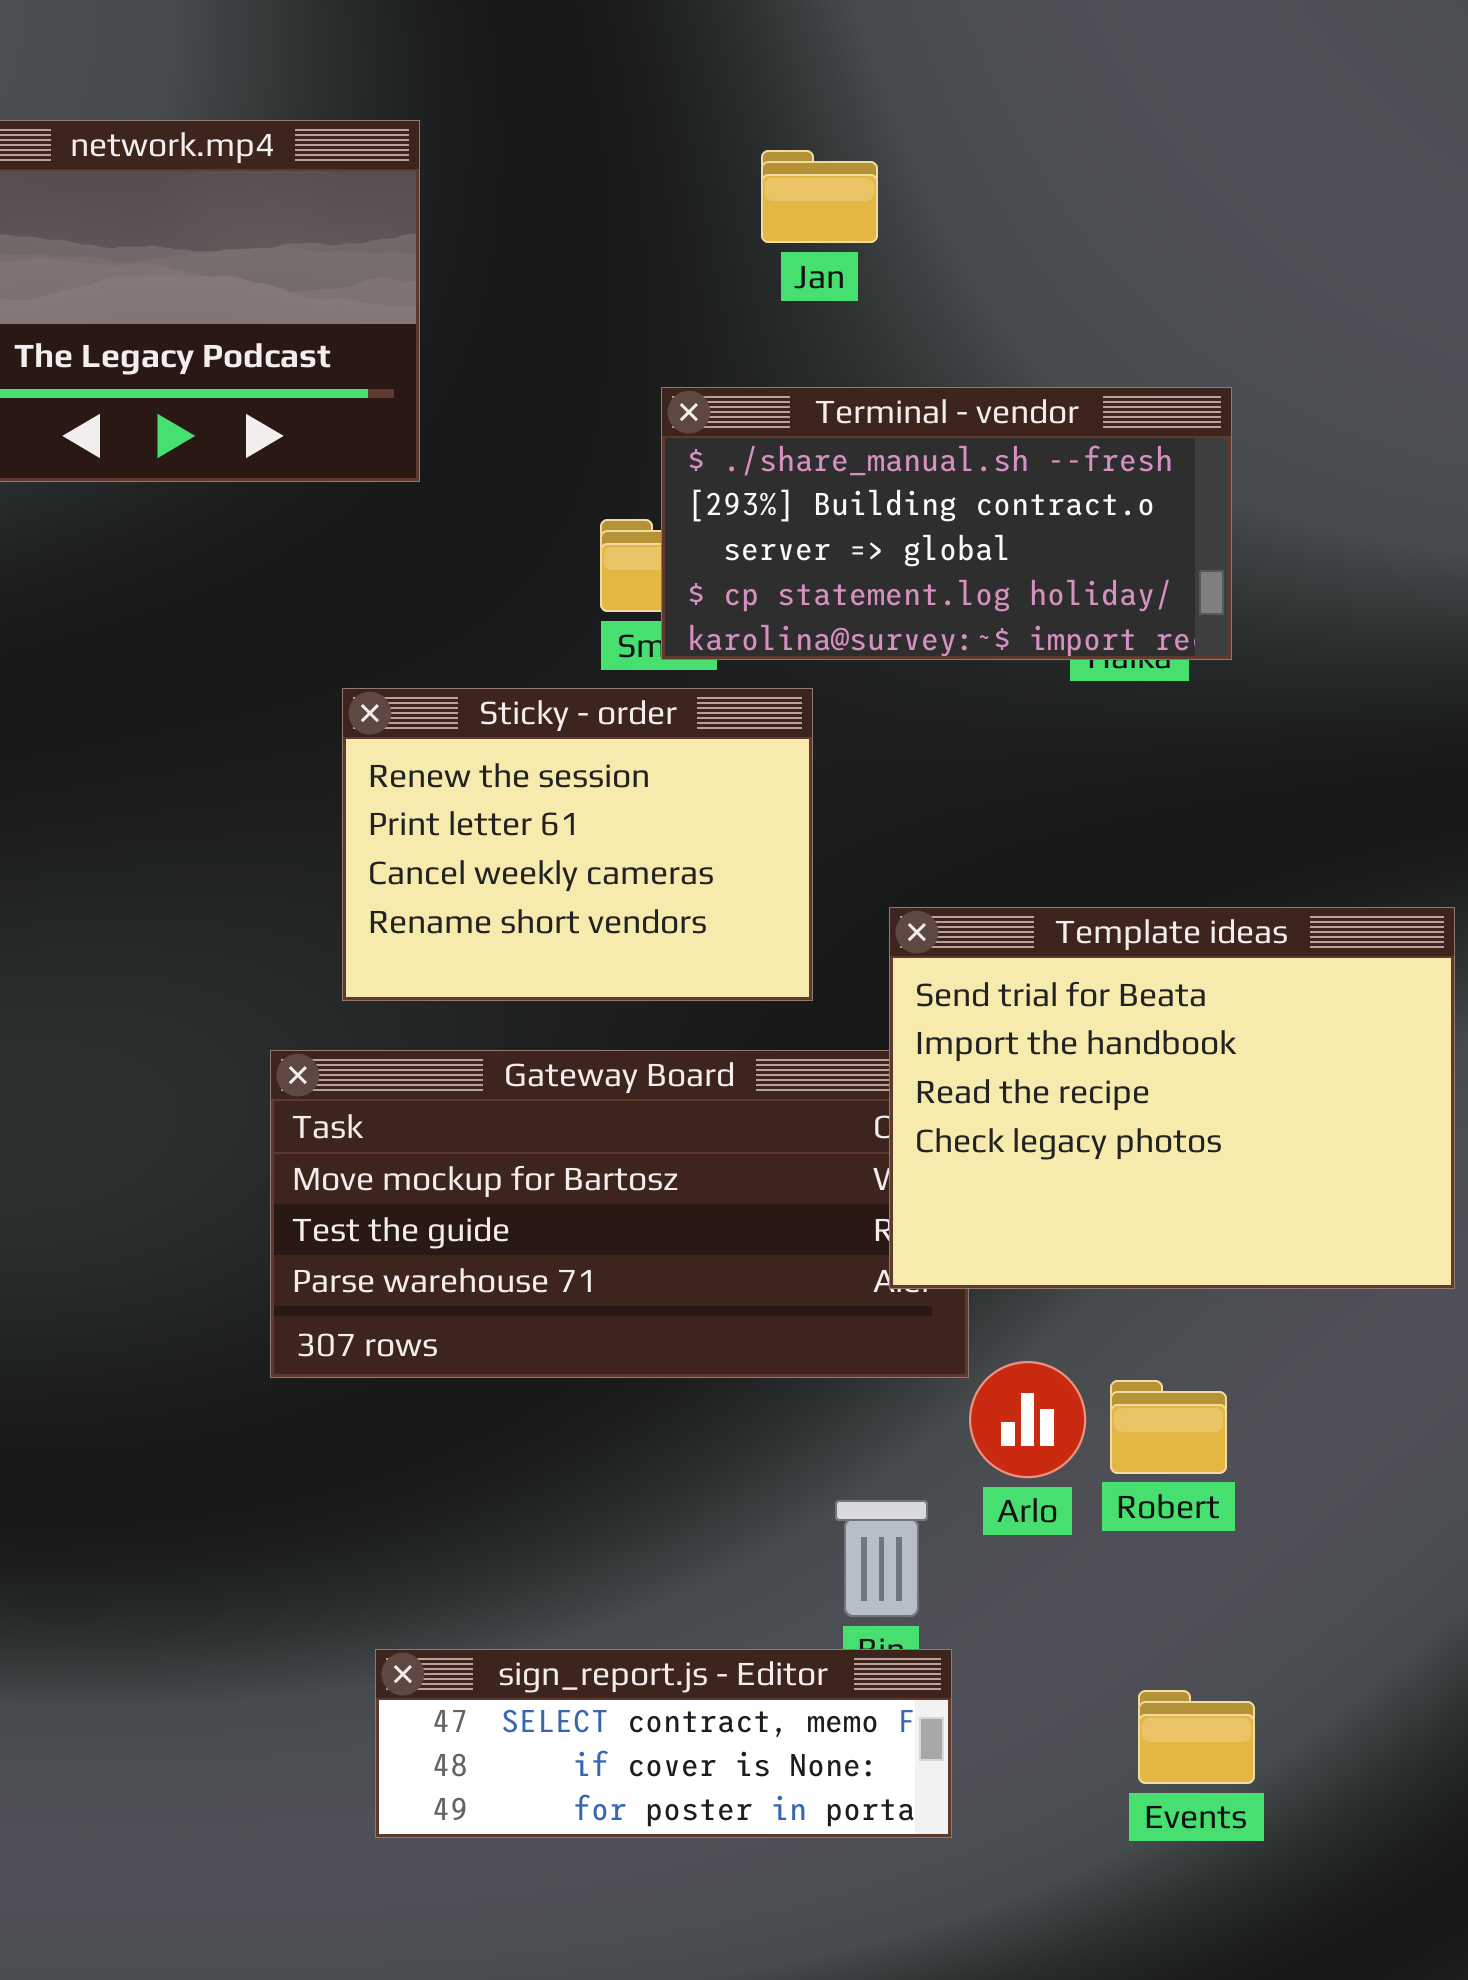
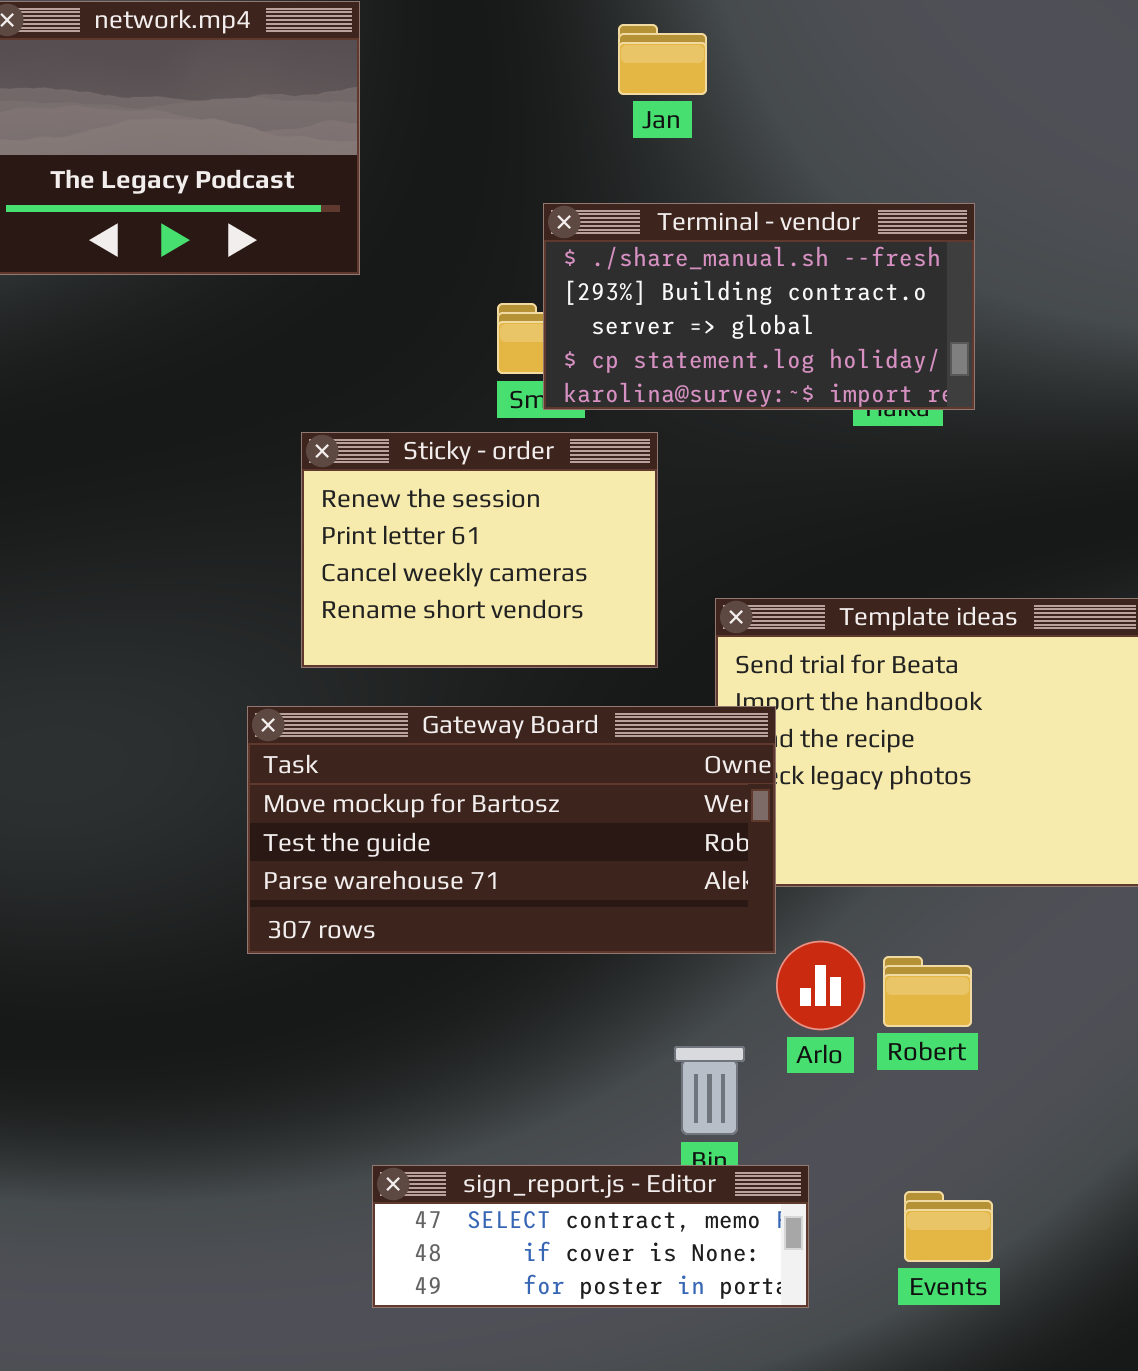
Gateway Board: [270,1050,969,1378] -> [247,706,776,954], raised
sign_report.js - Editor: [375,1649,952,1838] -> [372,1165,809,1308], moved

